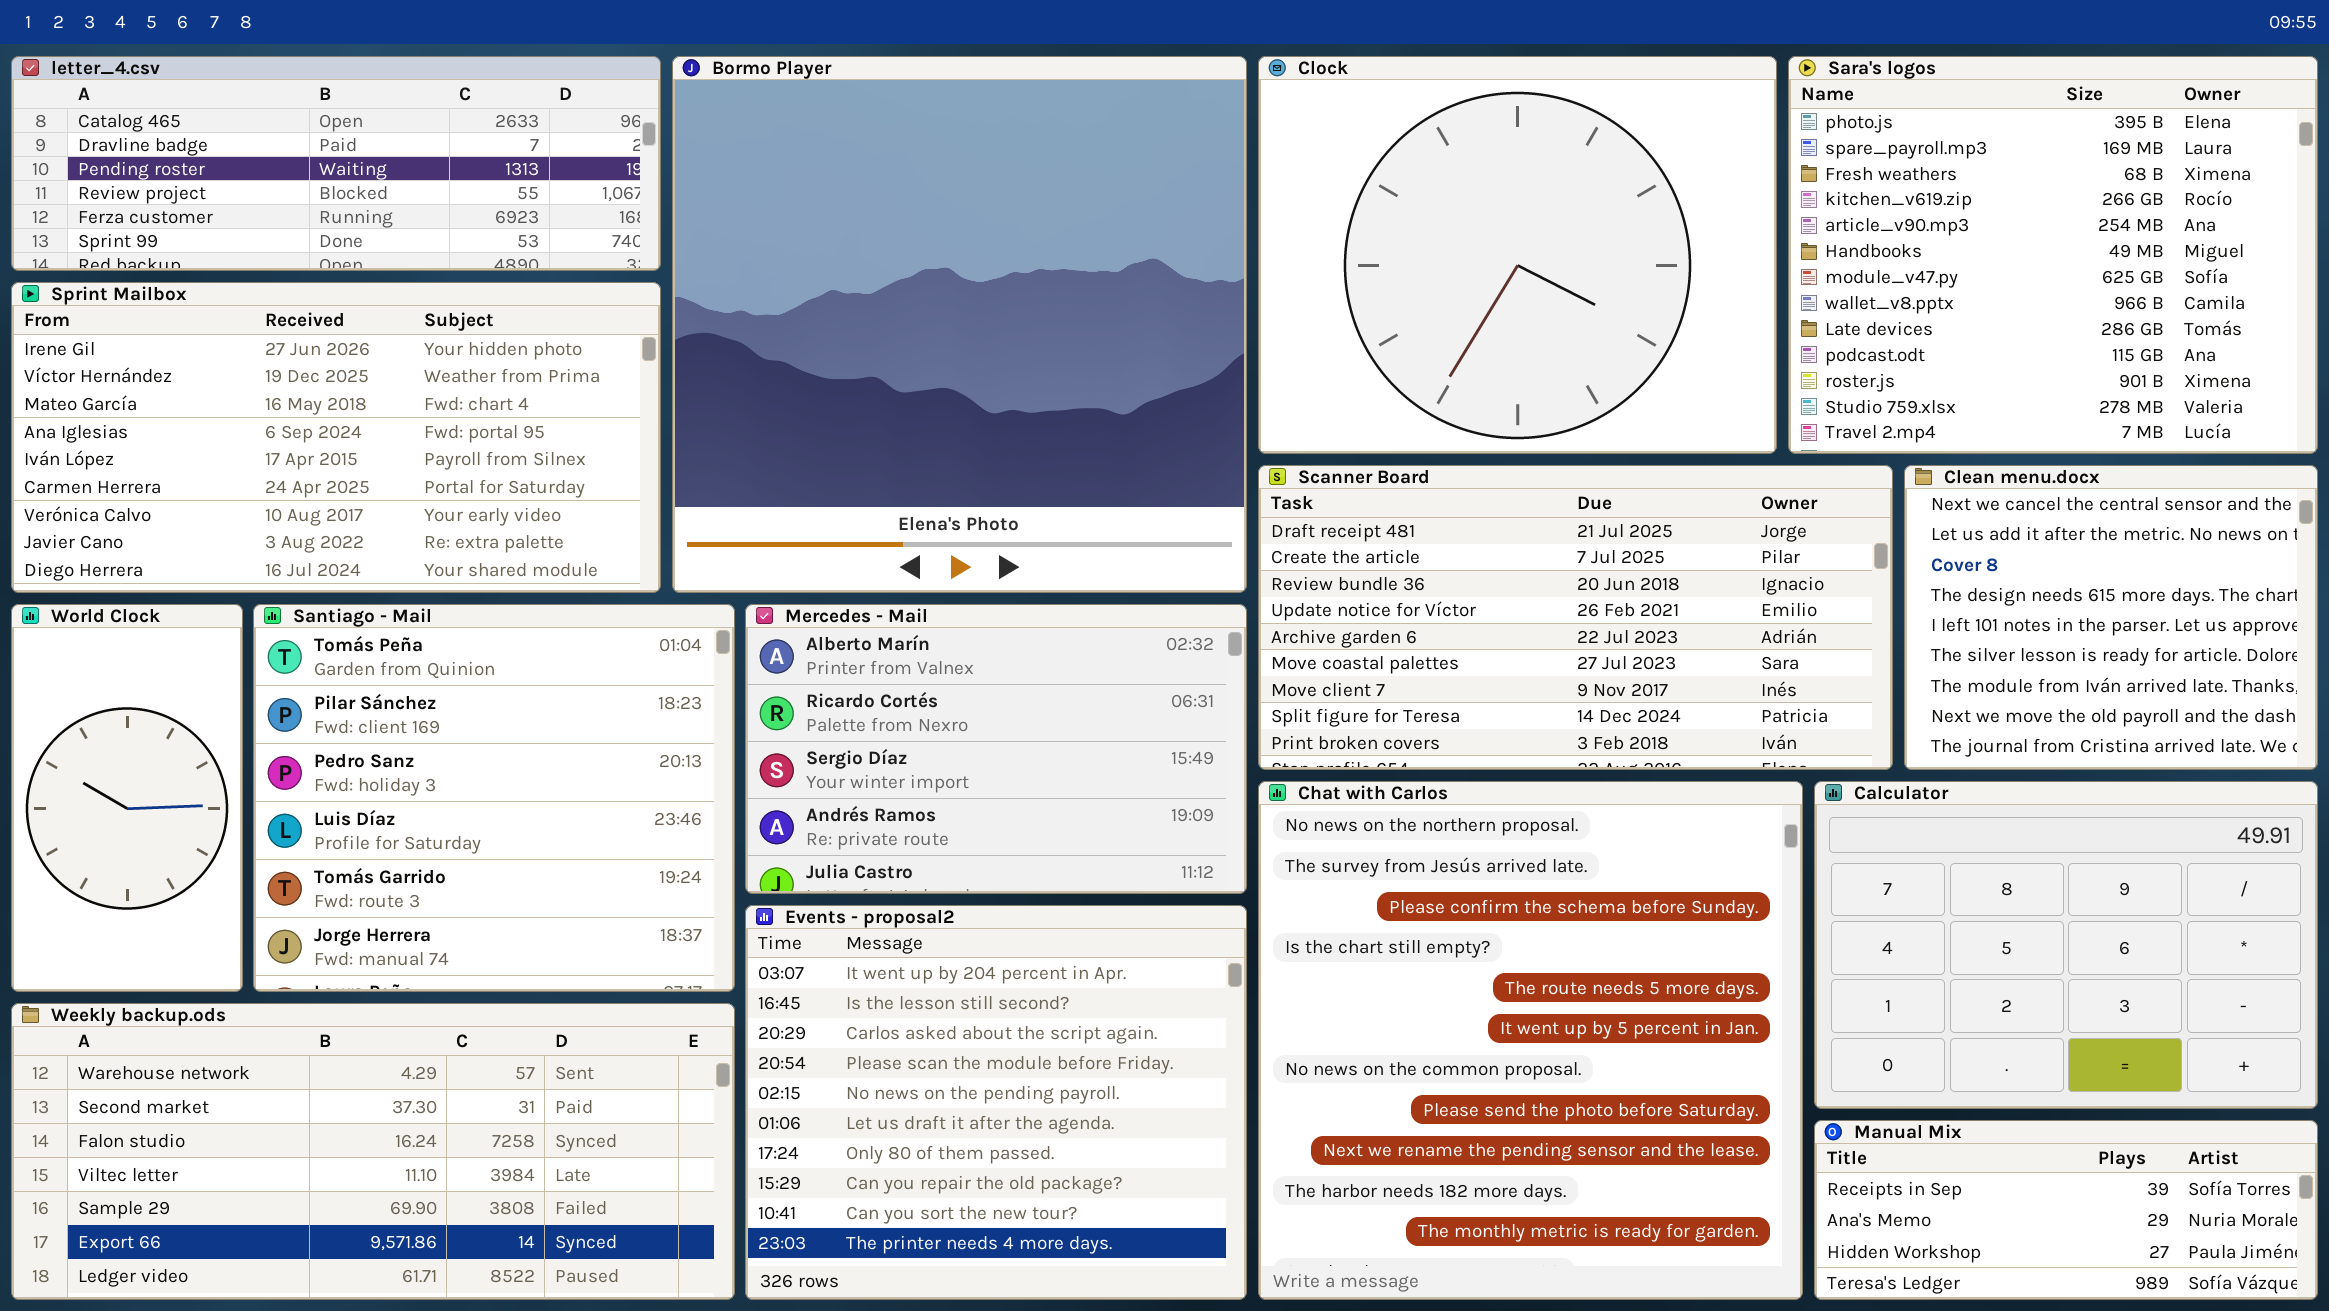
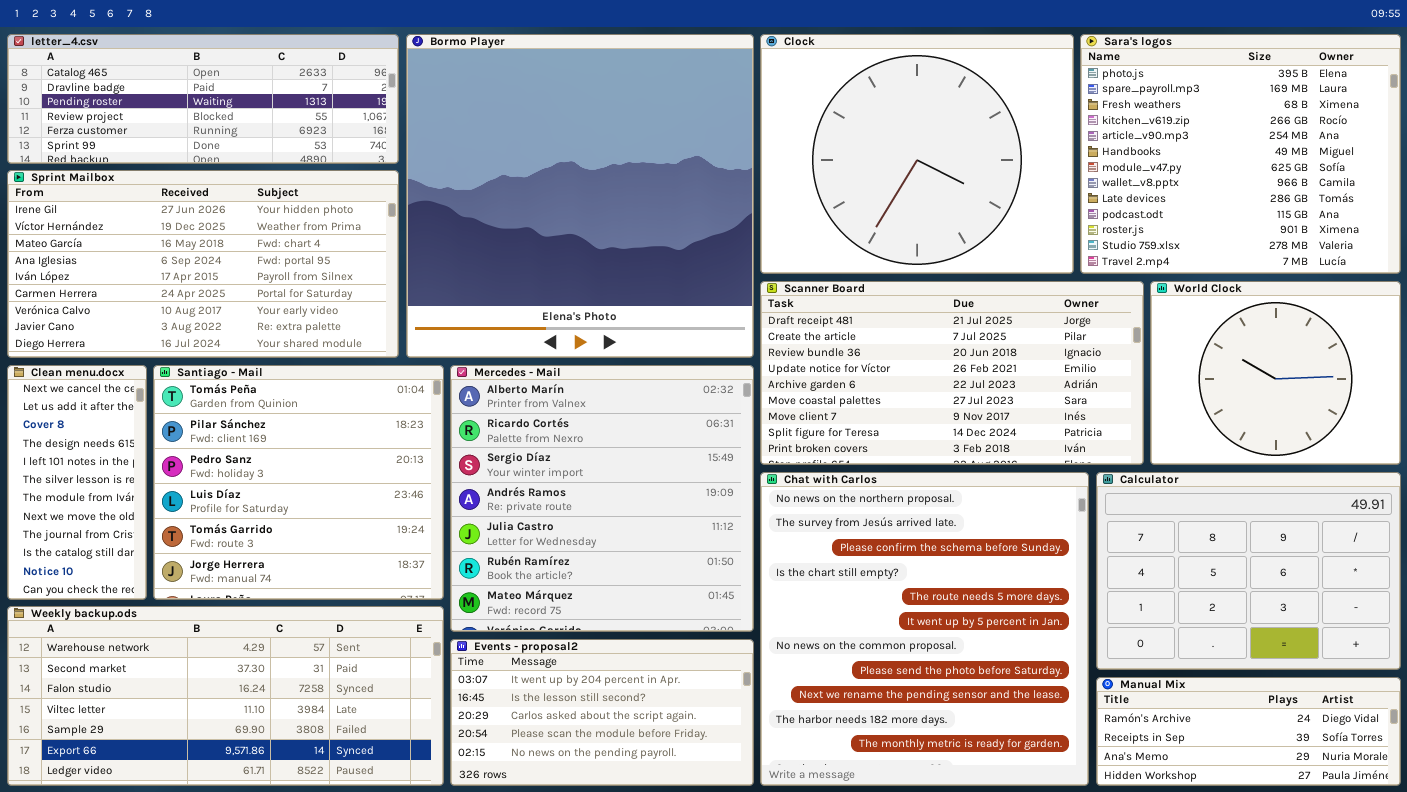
Clean menu.docx: [1904,465,2318,770] -> [7,365,147,600], moved, resized
World Clock: [11,604,243,992] -> [1150,281,1401,465], moved, resized
Mercedes - Mail: [745,604,1247,894] -> [450,365,754,632], resized
Events - proposal2: [745,905,1247,1300] -> [450,639,754,786], resized
Manual Mix: [1814,1120,2318,1300] -> [1096,677,1401,786], scrolled up 1 row

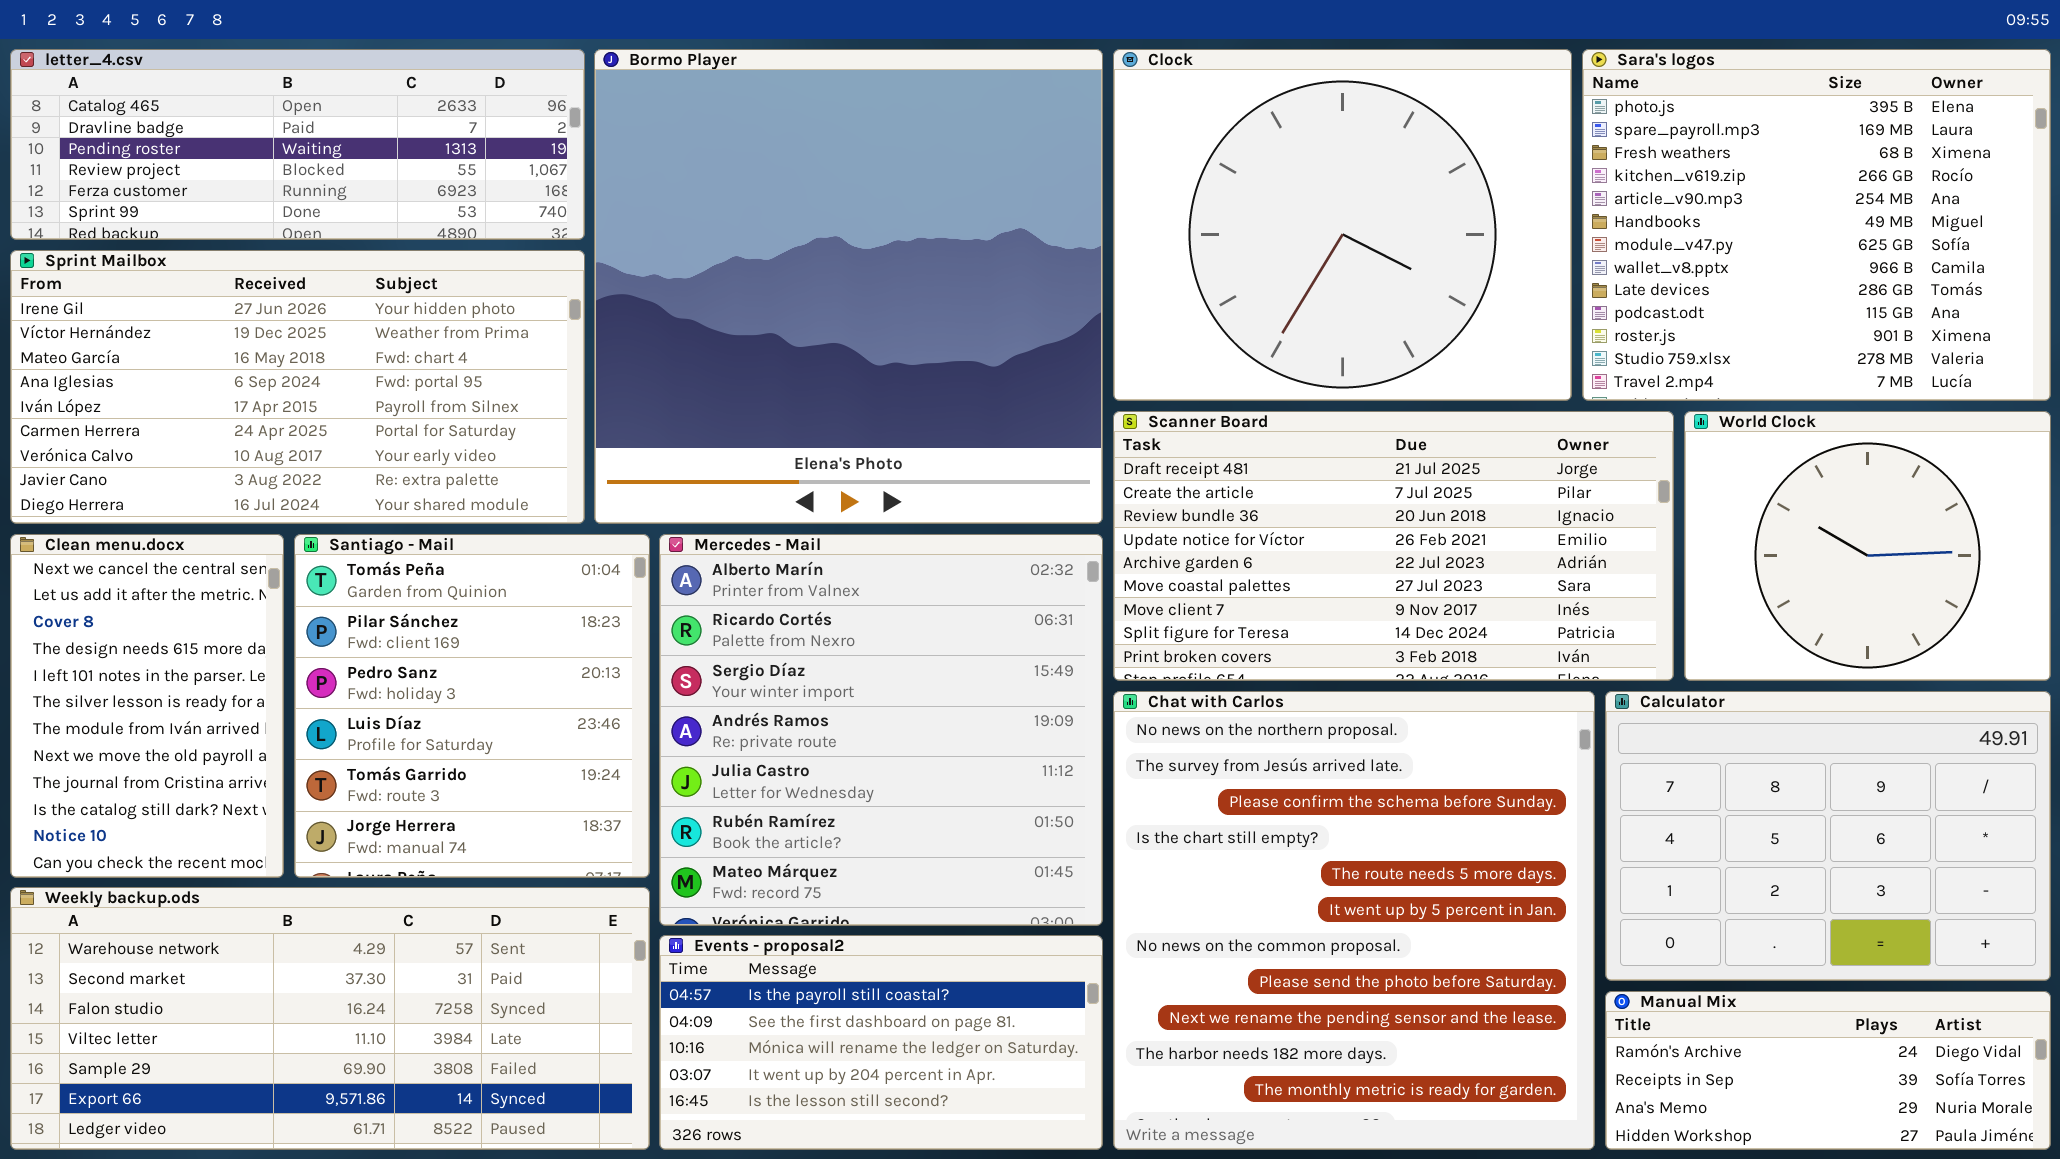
Clean menu.docx: [7,365,147,600] -> [10,534,284,878], resized
Santiago - Mail: [153,365,444,600] -> [294,534,650,878], resized
Events - proposal2: [450,639,754,786] -> [659,935,1103,1150], scrolled up 3 rows

